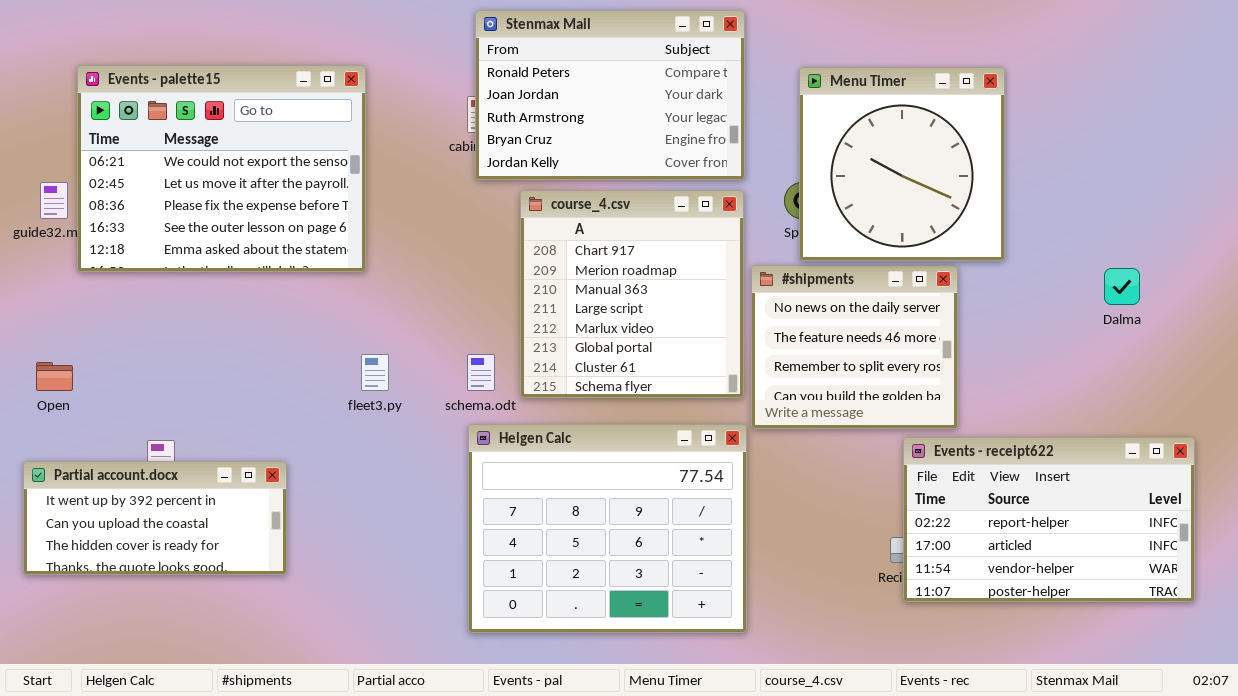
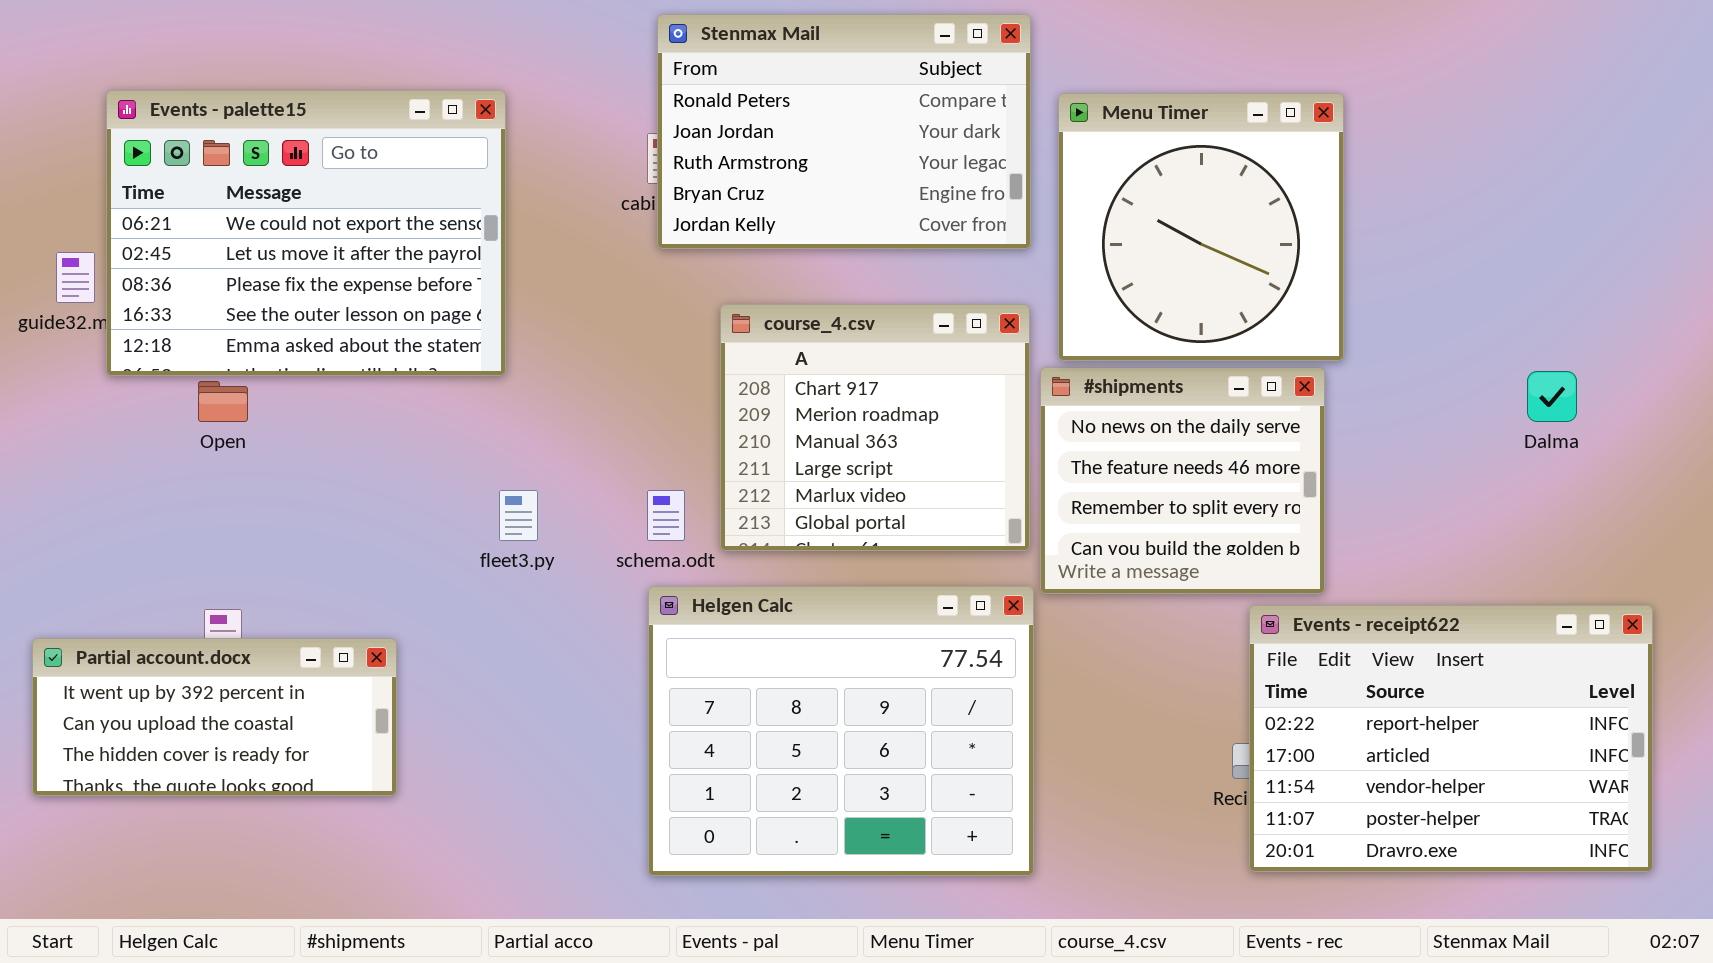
Menu Timer: [799,67,1005,261] -> [1058,93,1344,361], moved
course_4.csv: [520,190,744,398] -> [720,304,1030,551], resized
Open: [36,362,73,391] -> [198,381,248,422], moved
Events - receipt622: [903,437,1195,602] -> [1249,605,1653,872], resized

